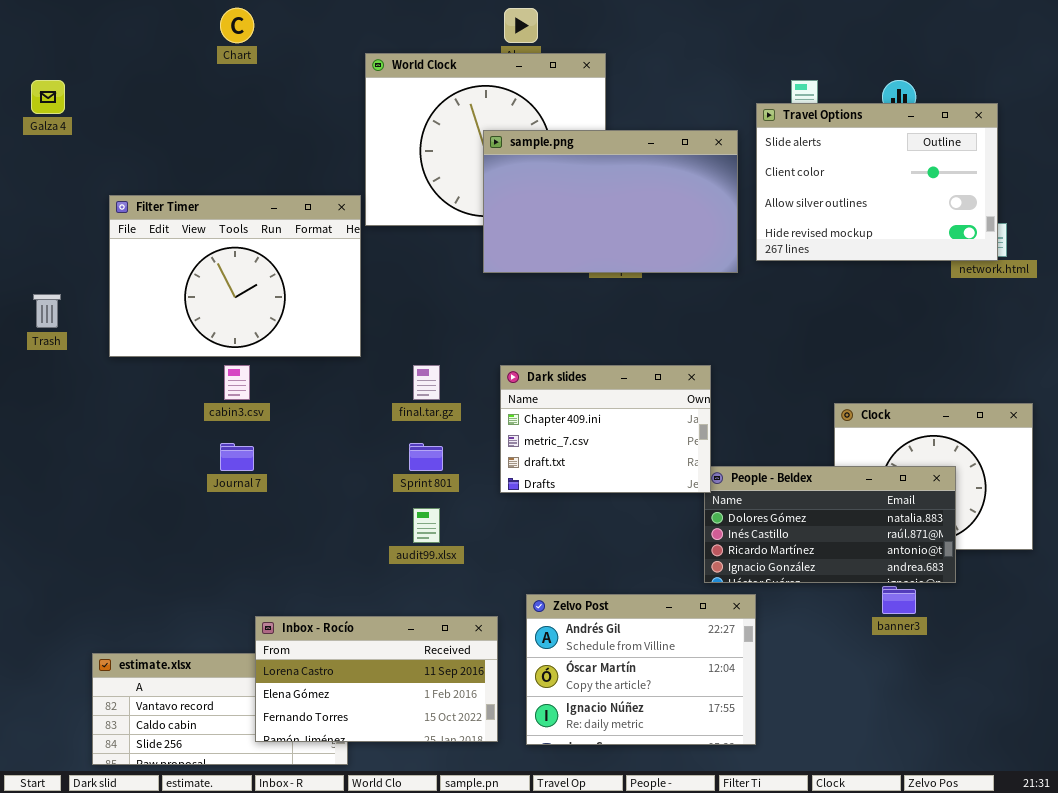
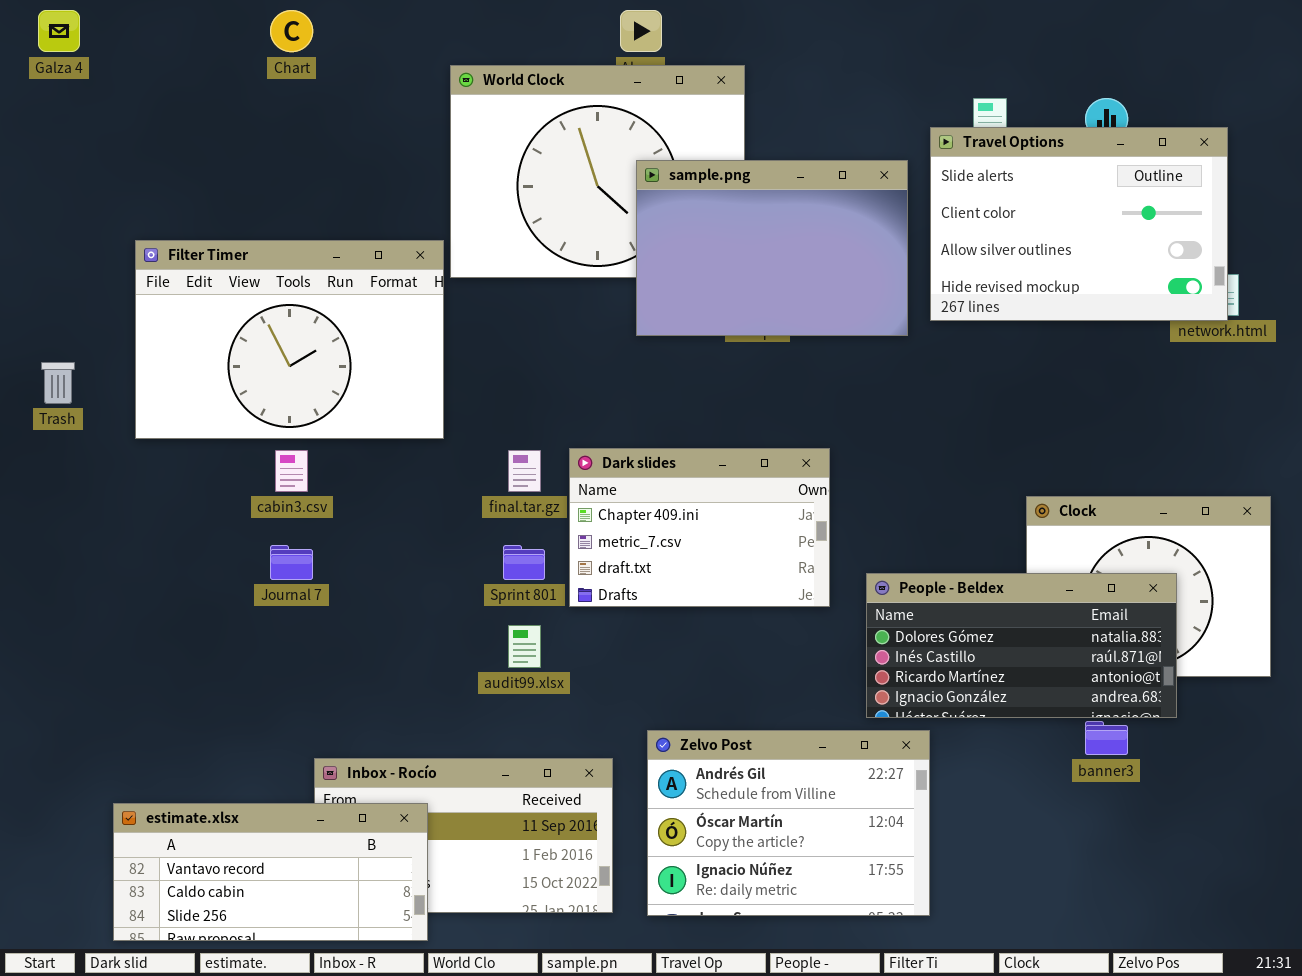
Galza 4: [31,80,65,114] -> [38,10,80,52], moved
sample.png: [483,130,738,273] -> [636,160,908,336], resized
Dark slides: [500,365,711,493] -> [569,448,830,607], moved
estimate.xlsx: [92,653,348,765] -> [113,803,428,941], raised

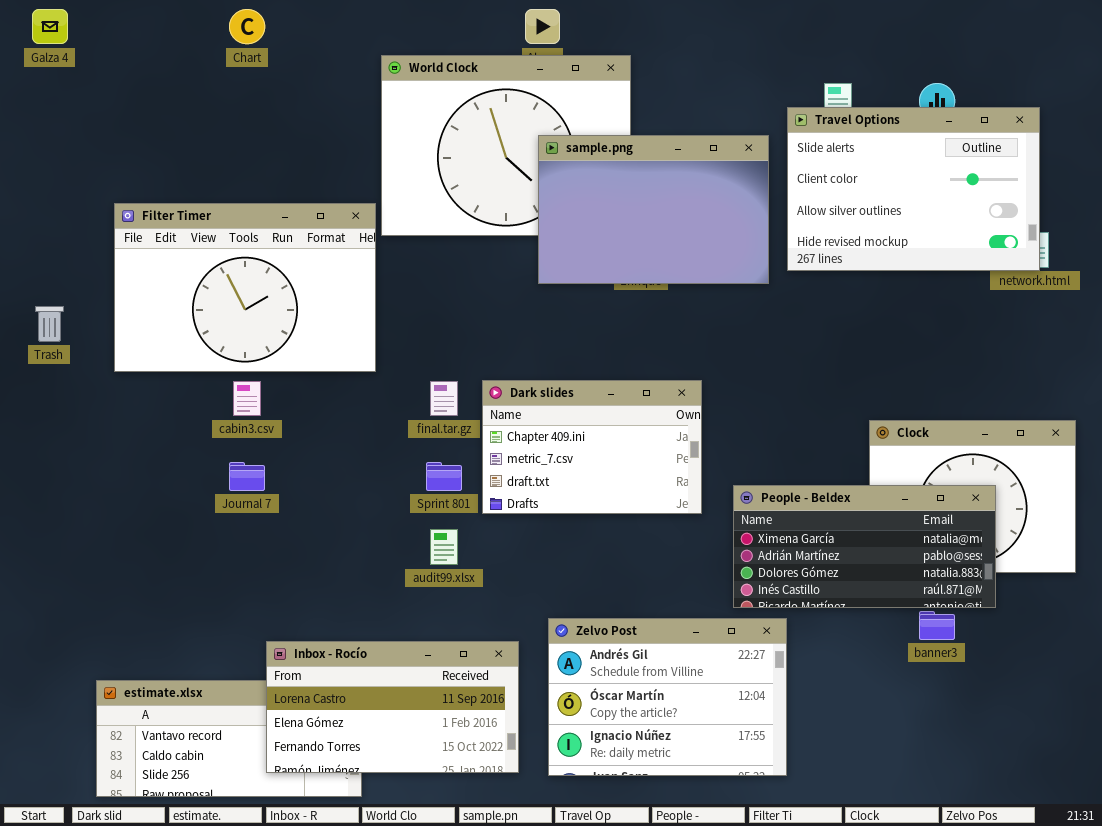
People - Beldex: [866,573,1177,718] -> [733,485,996,608], scrolled up 2 rows
Inbox - Rocío: [314,758,613,913] -> [266,641,519,773], raised

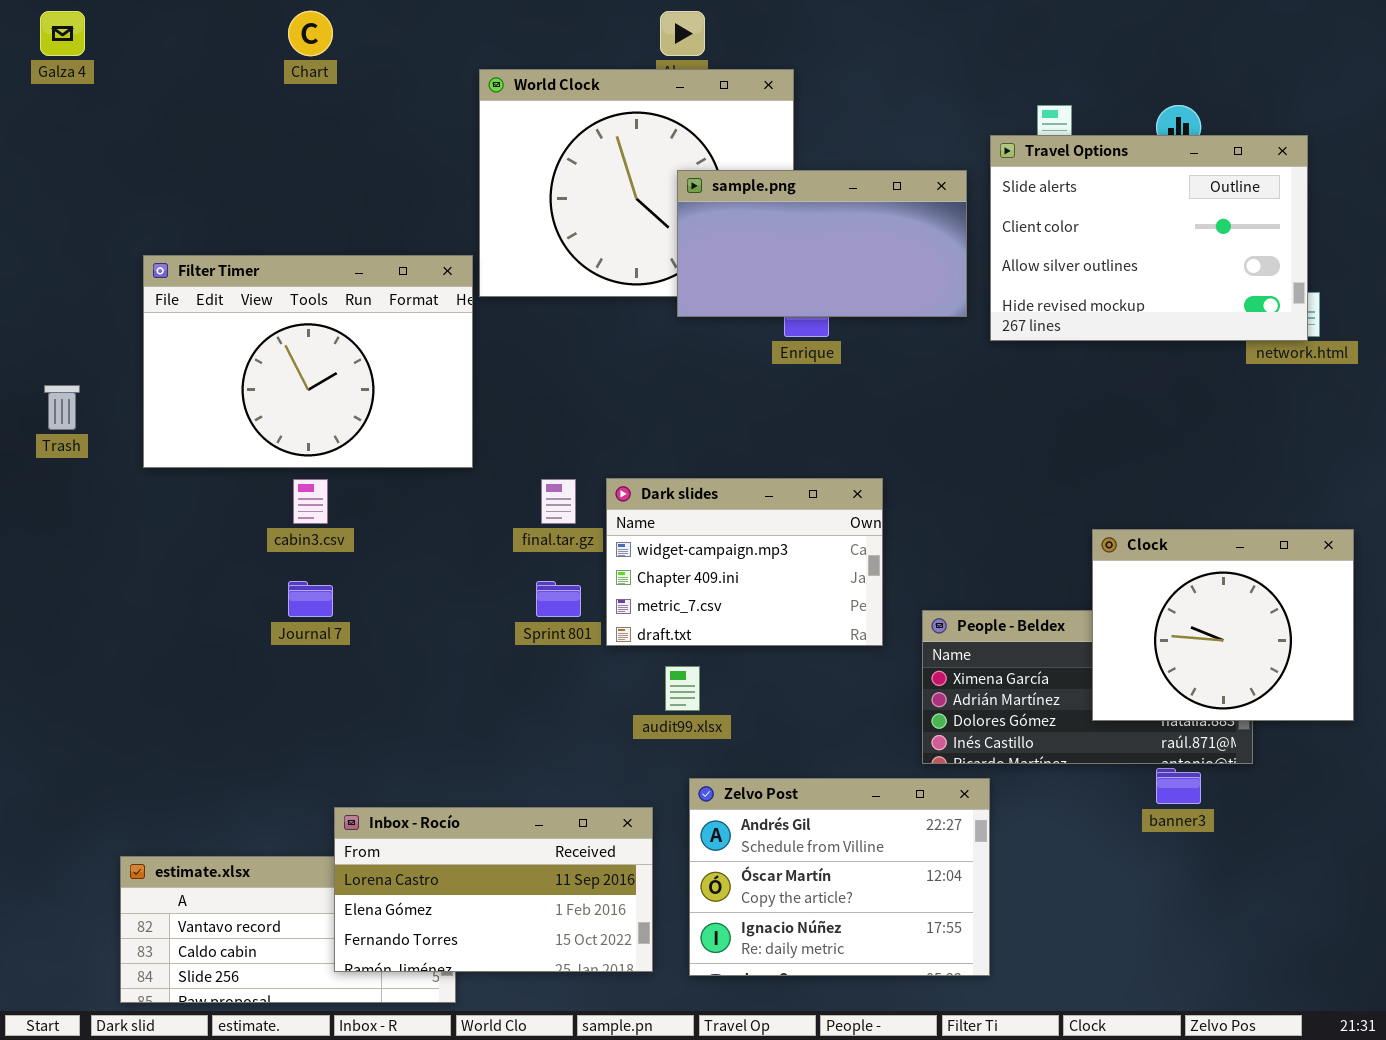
sample.png: [538,135,769,284] -> [677,170,967,317], resized
Dark slides: [482,380,702,514] -> [606,478,883,646], scrolled up 1 row
Clock: [869,420,1076,573] -> [1092,529,1354,721], raised
audit99.xlsx: [430,529,458,565] -> [665,666,700,711], moved

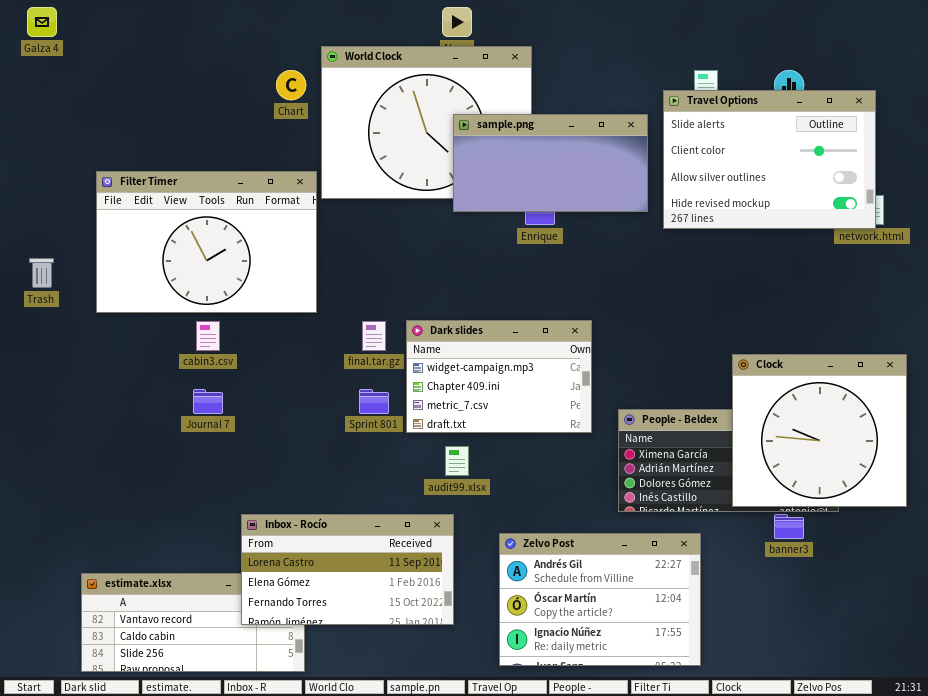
Chart: [288,11,333,56] -> [276,70,306,100], moved
Clock: [1092,529,1354,721] -> [732,354,907,507], resized
Zelvo Post: [689,778,990,976] -> [499,533,701,666], moved
Inbox - Rocío: [334,807,653,972] -> [241,514,454,625], moved

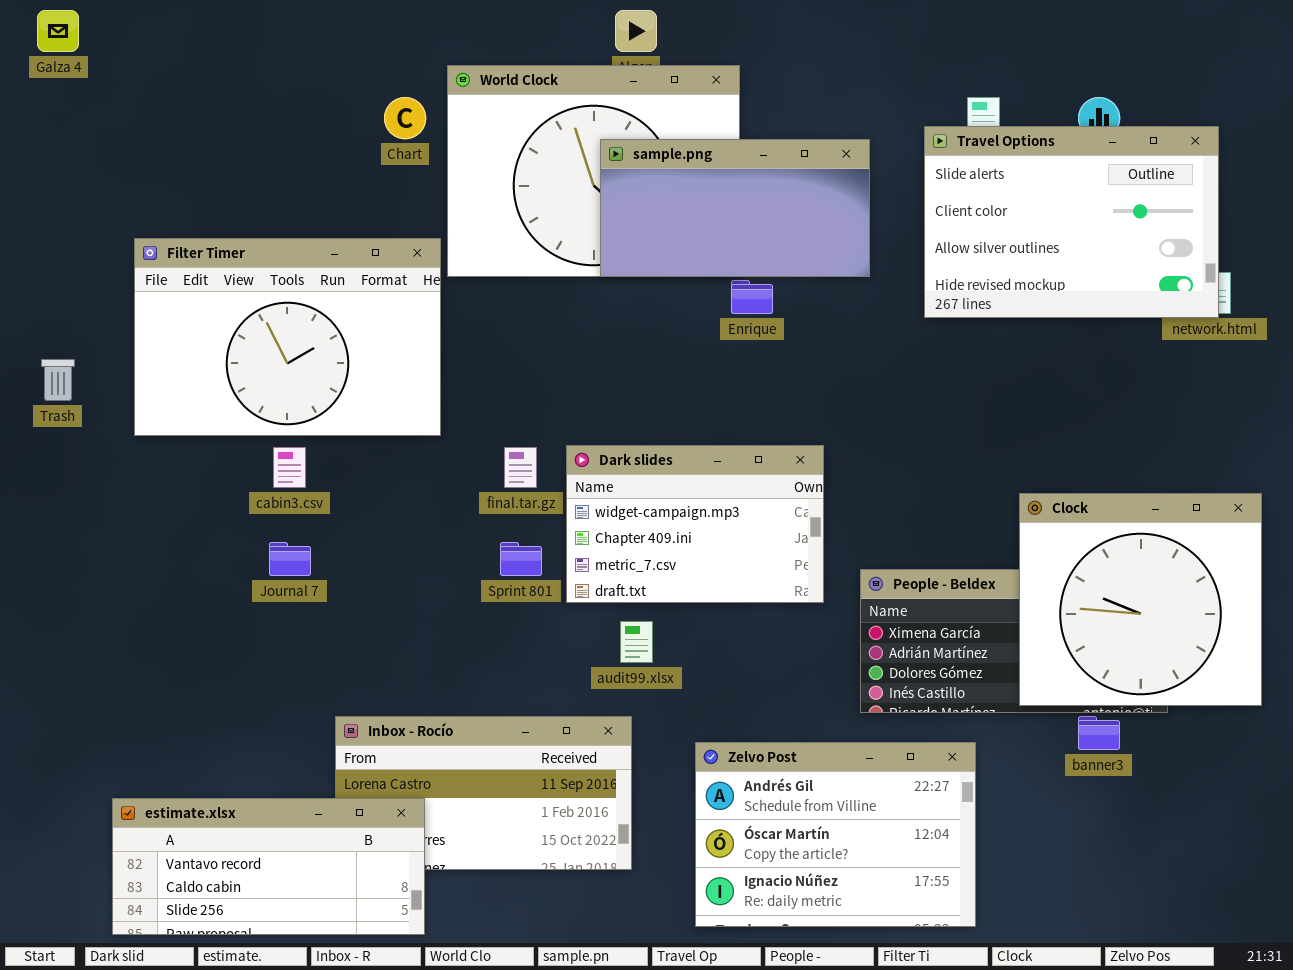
sample.png: [453,114,648,212] -> [600,139,870,277], moved
estimate.xlsx: [81,573,305,672] -> [112,798,425,935], raised

